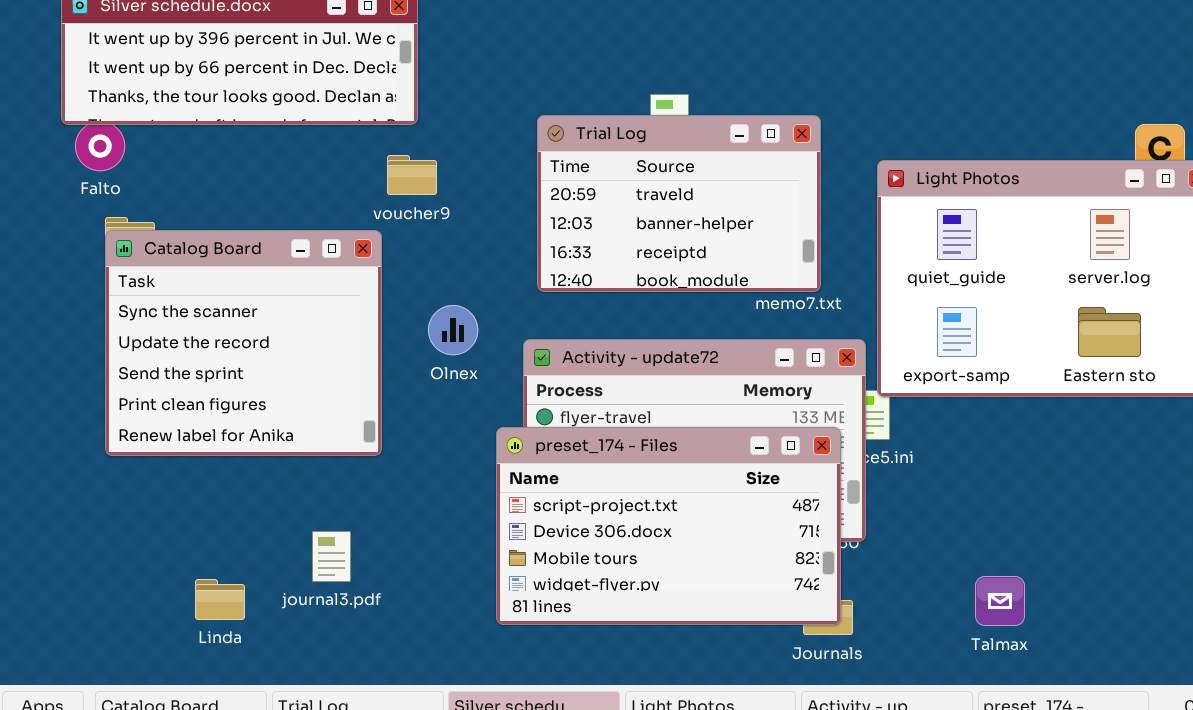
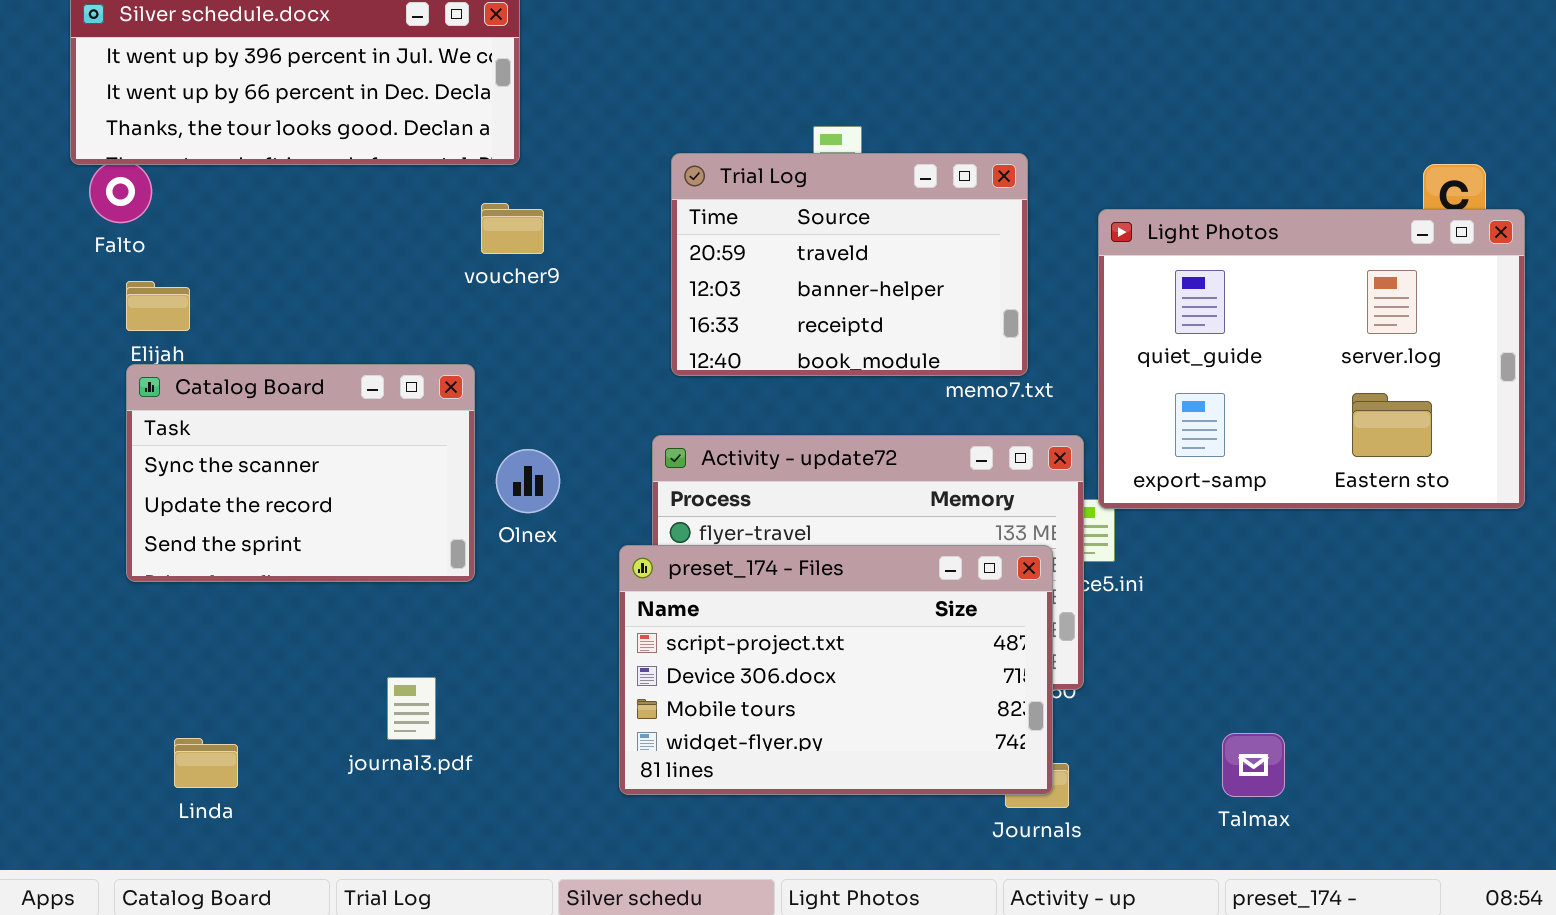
Catalog Board: [105,230,382,456] -> [126,364,475,582], resized
Olnex: [428,305,478,355] -> [496,449,560,513], moved
Linda: [195,579,245,620] -> [174,738,238,788], moved

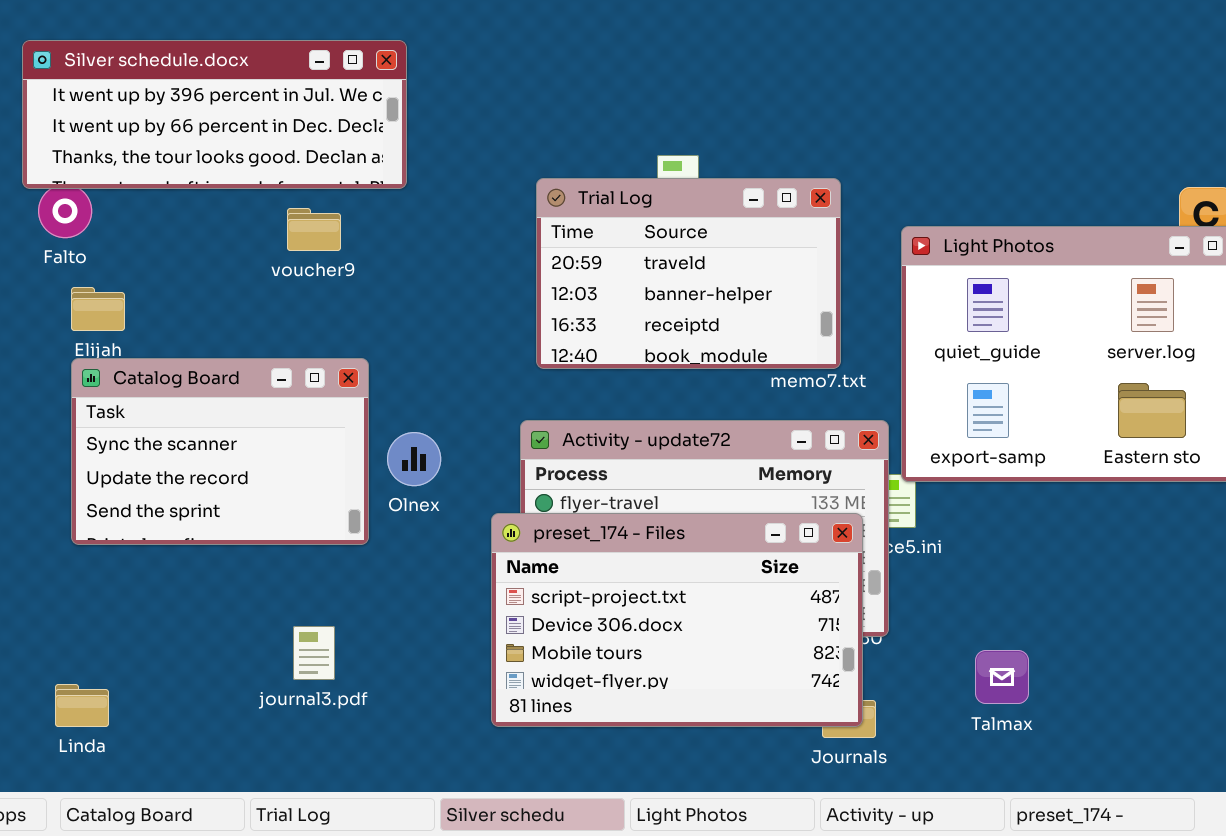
voucher9: [481,203,544,254] -> [287,208,341,251], moved
Talmax: [1222,733,1285,797] -> [975,650,1029,704], moved
Linda: [174,738,238,788] -> [55,684,109,727], moved

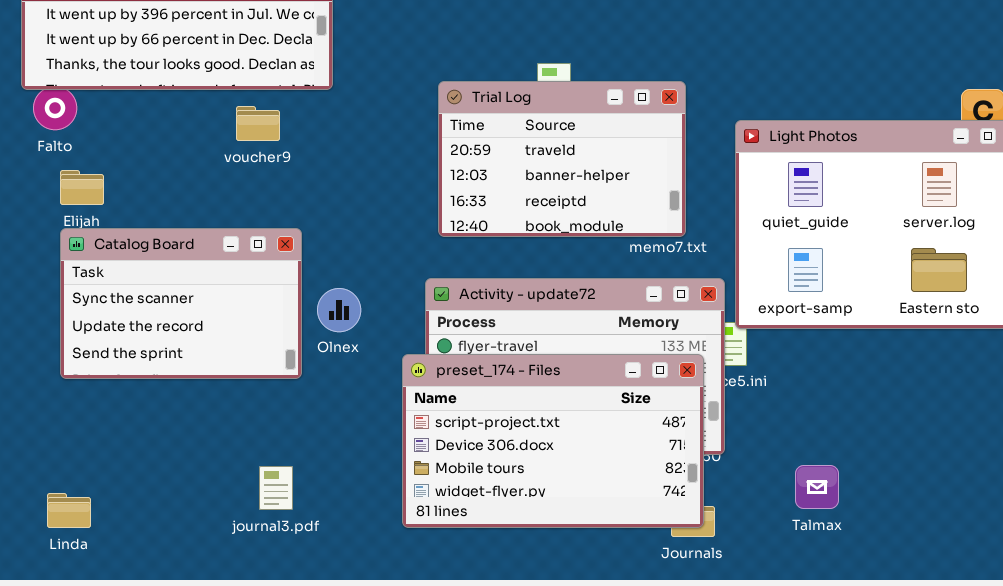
journal3.pdf: [293,626,335,680] -> [259,466,293,510], moved

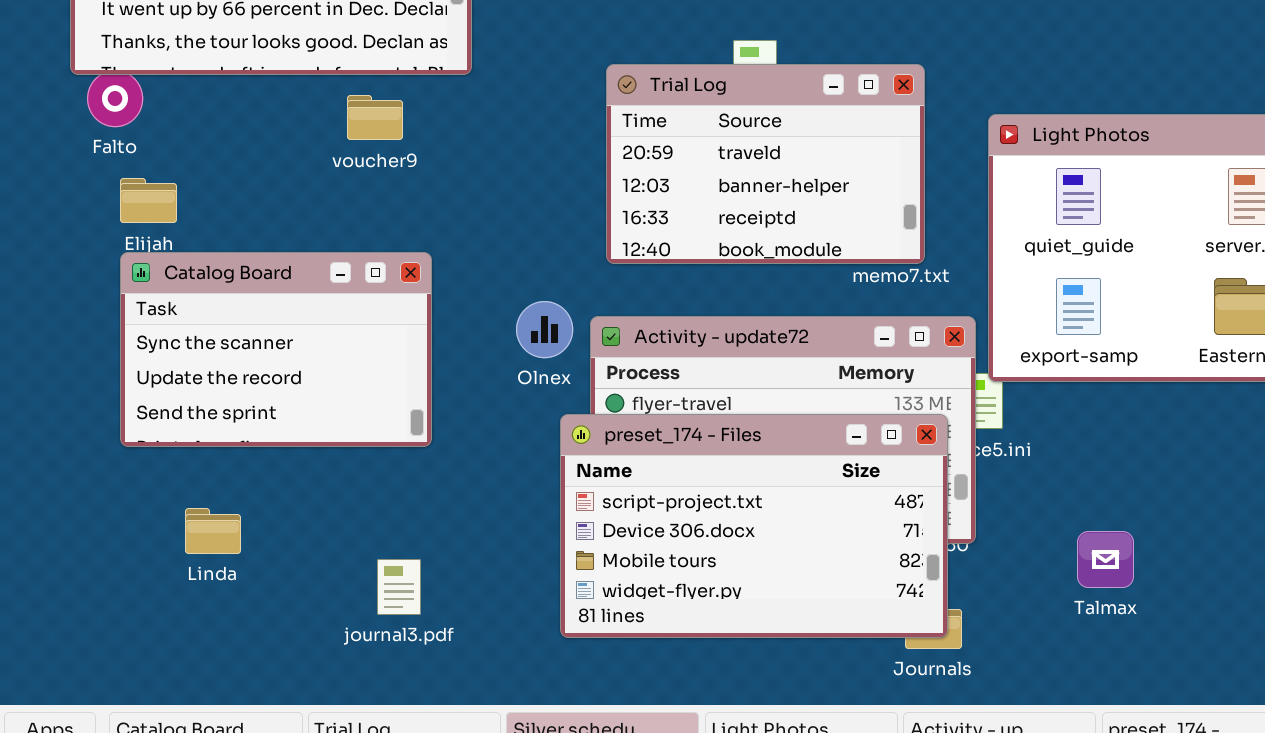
Olnex: [317,288,361,332] -> [516,301,573,358], moved
Talmax: [795,465,839,509] -> [1077,531,1134,588], moved
Linda: [47,493,91,528] -> [185,508,241,554], moved

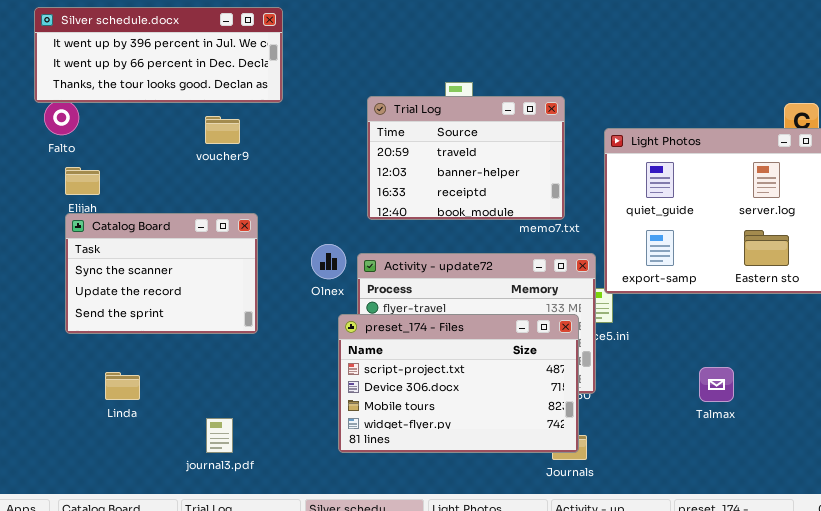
Talmax: [1077,531,1134,588] -> [699,367,734,402], moved
journal3.pdf: [377,559,421,615] -> [206,418,233,453], moved

